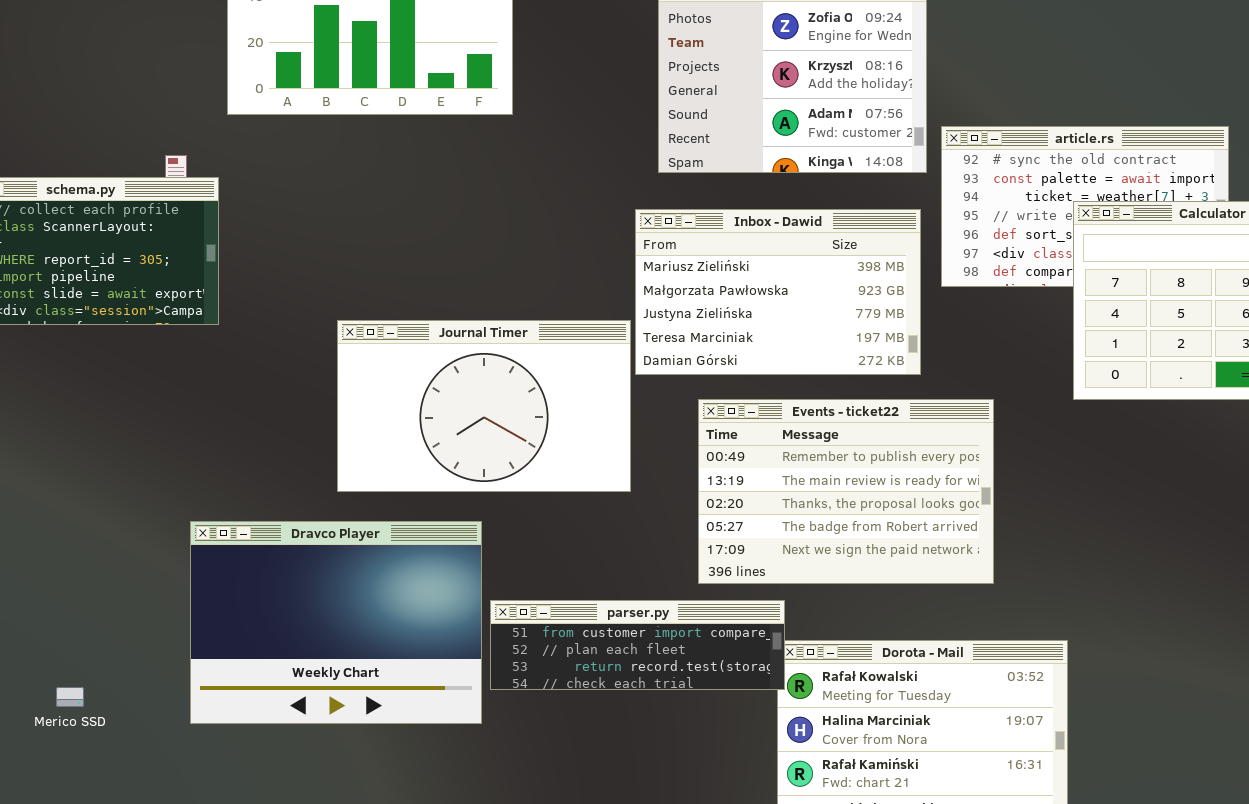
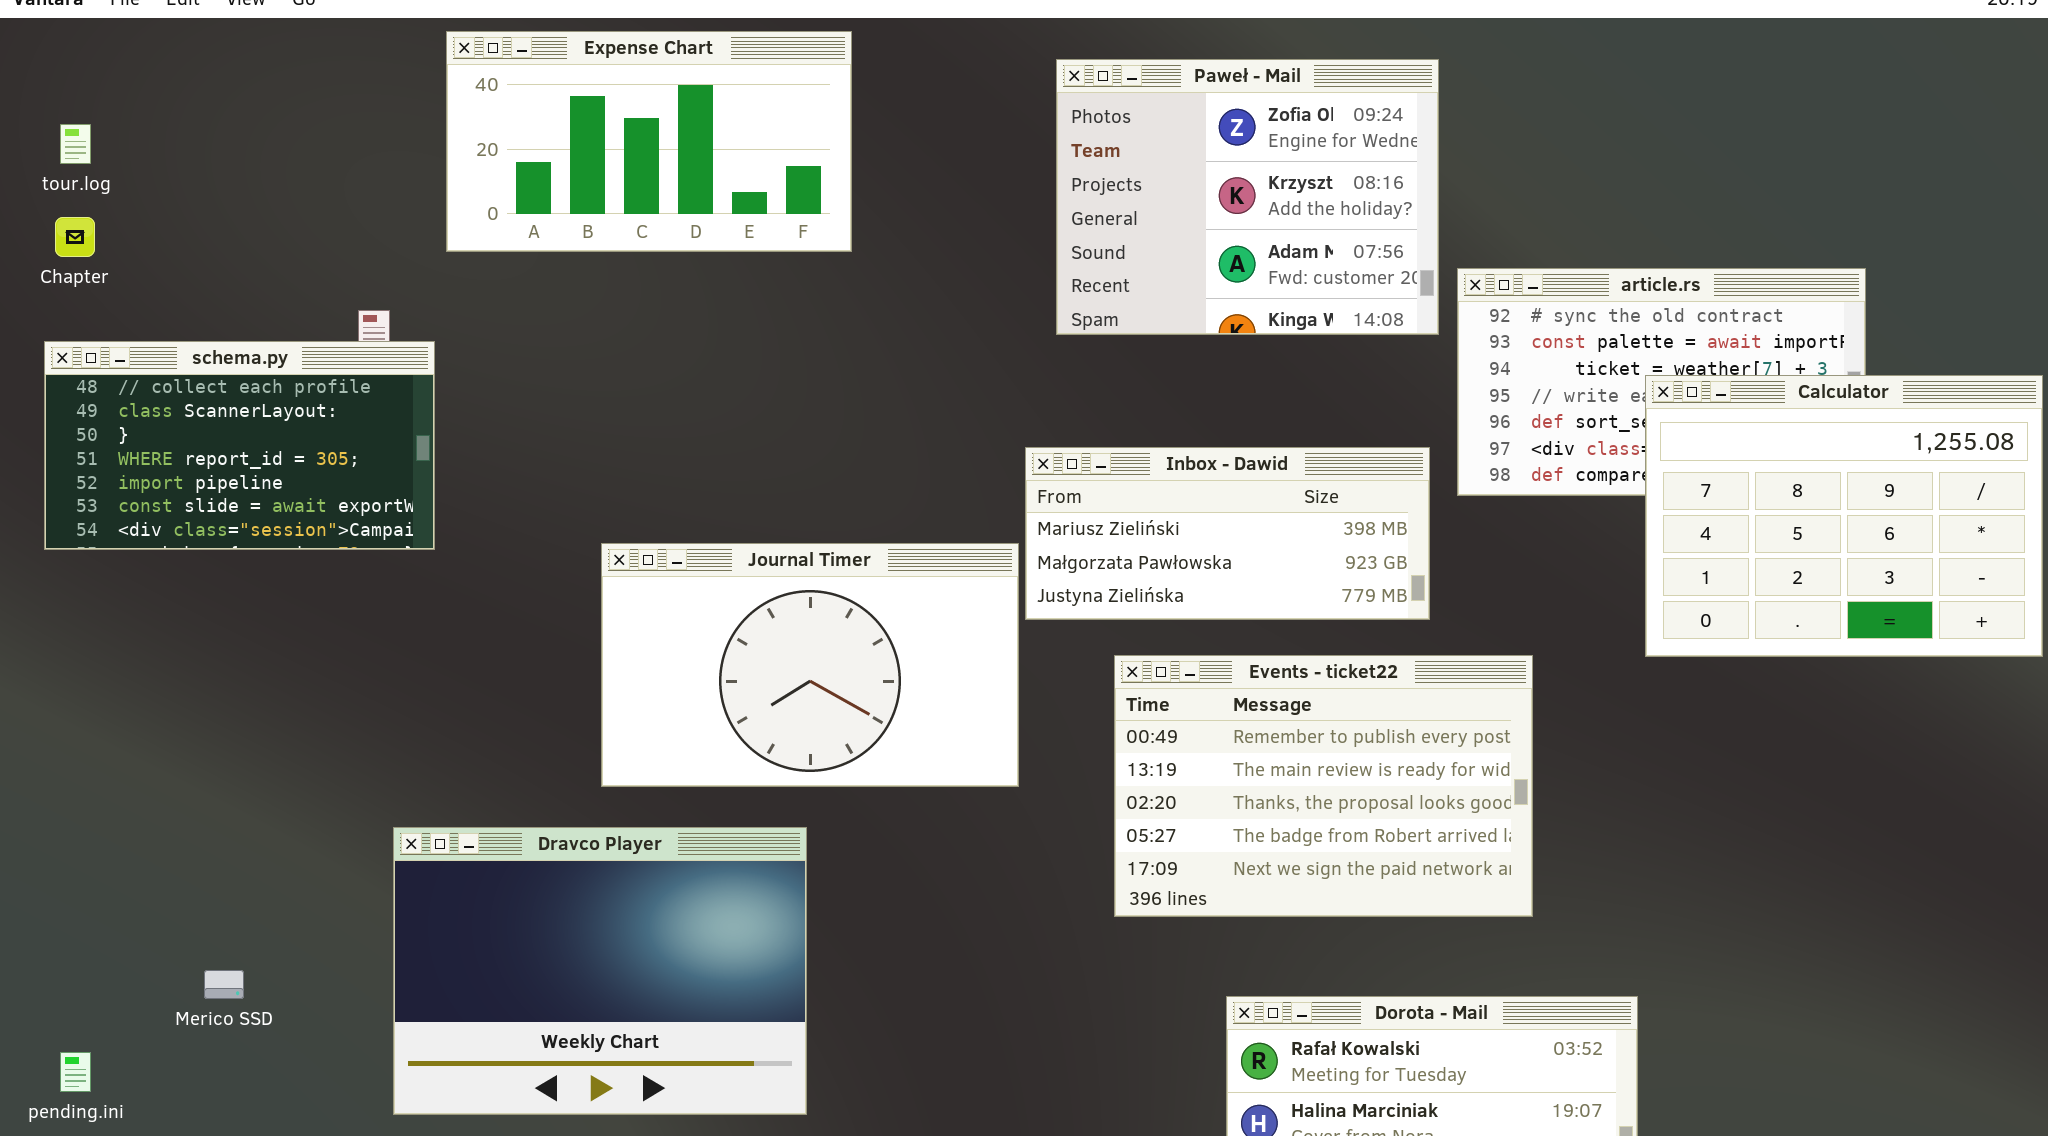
Inbox - Dawid: [635,209,921,375] -> [1025,447,1430,620], resized
parser.py: [490,600,785,690] -> none, closed
Merico SSD: [56,687,84,707] -> [204,970,244,999], moved

